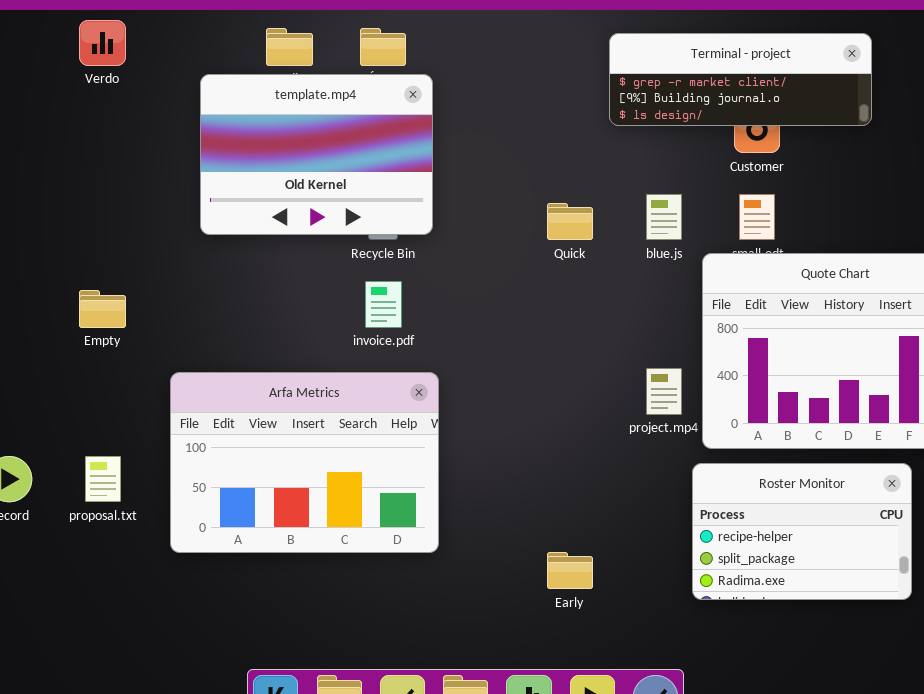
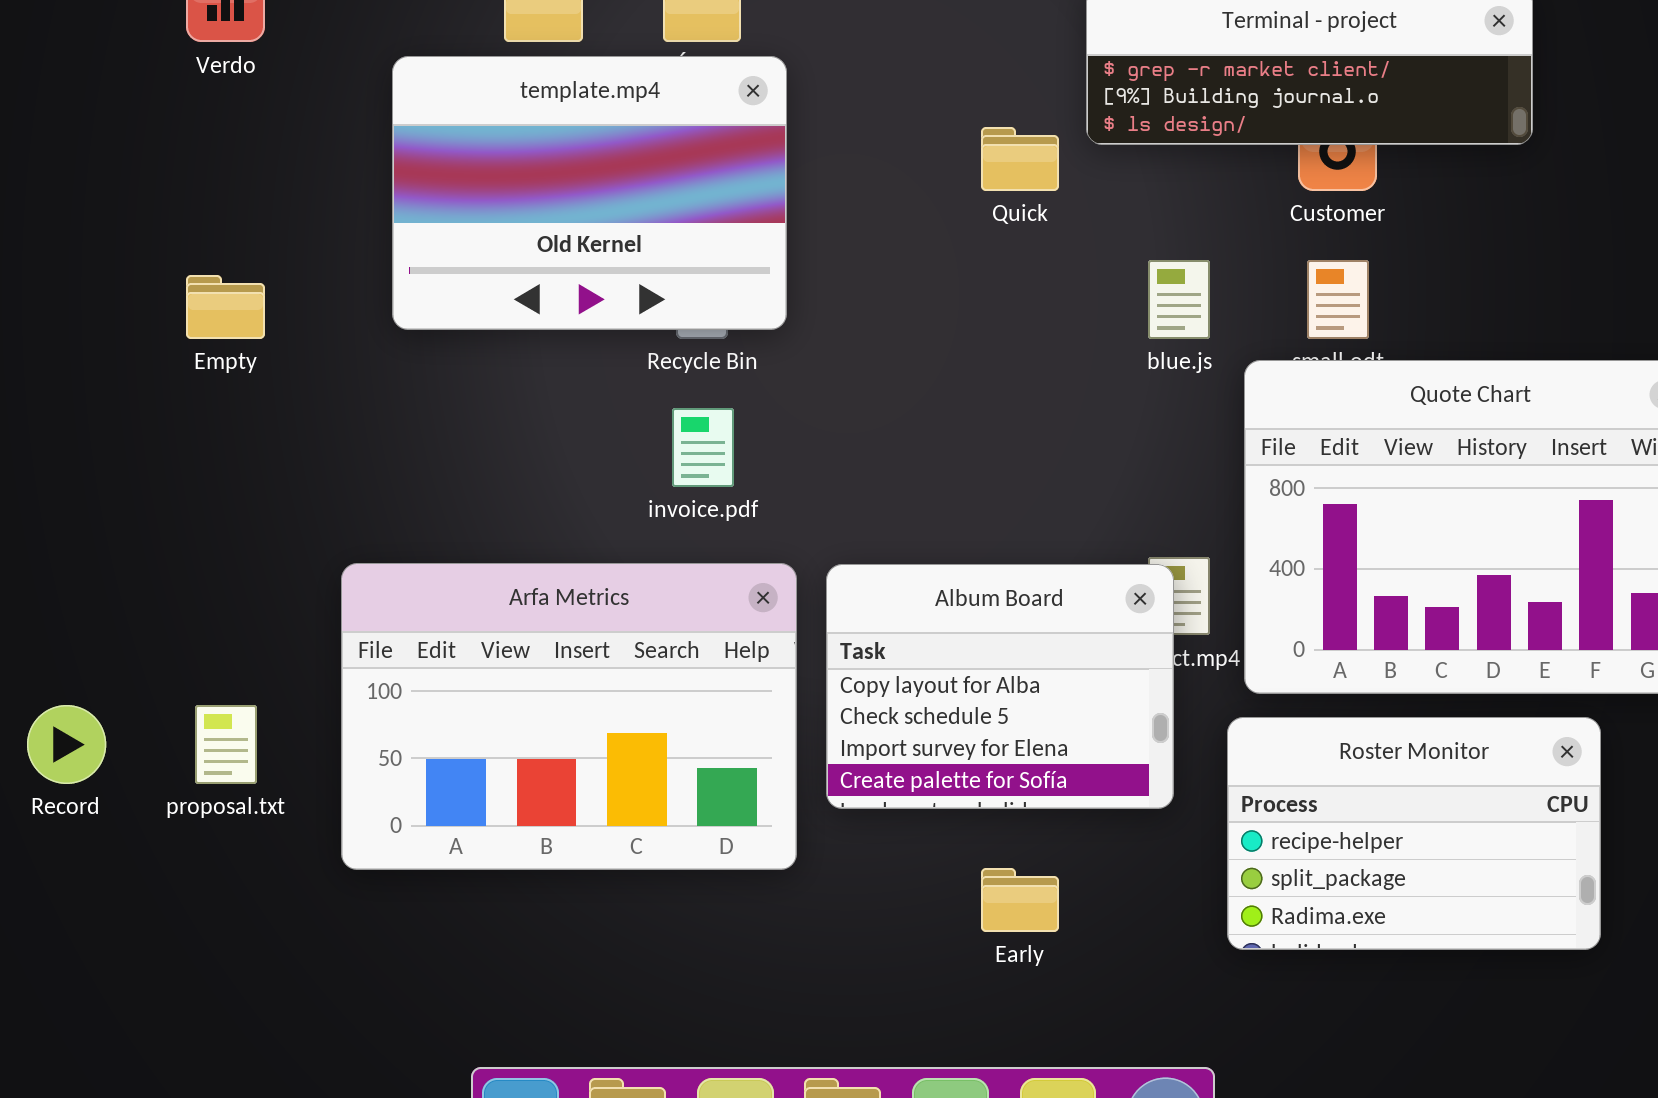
Quick: [547,203,593,240] -> [981,127,1059,191], moved
Empty: [79,290,126,328] -> [186,275,265,339], moved
Album Board: none -> [826,564,1174,809], opened

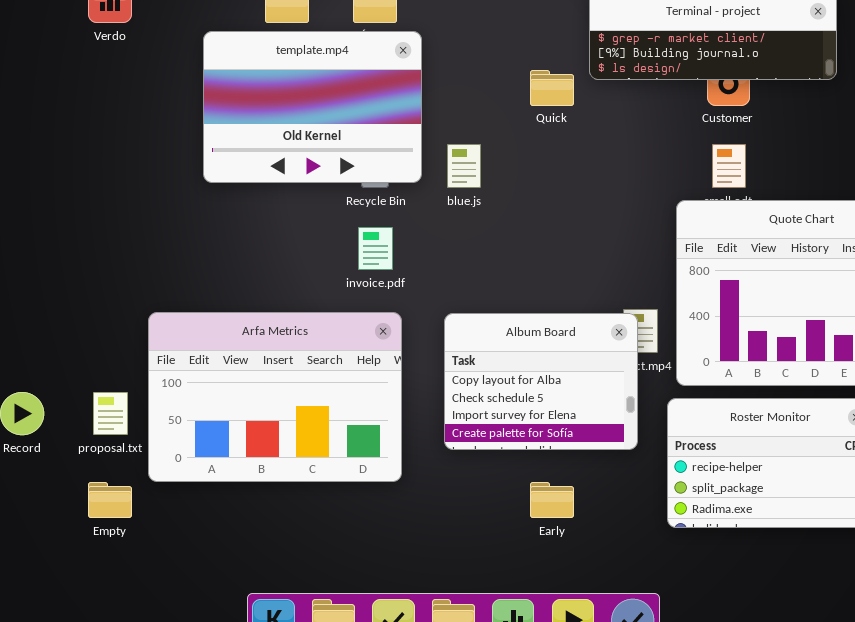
blue.js: [1148,260,1210,339] -> [447,144,481,188], moved
Empty: [186,275,265,339] -> [88,482,132,518], moved
Arfa Metrics: [341,563,797,870] -> [148,312,402,482], moved

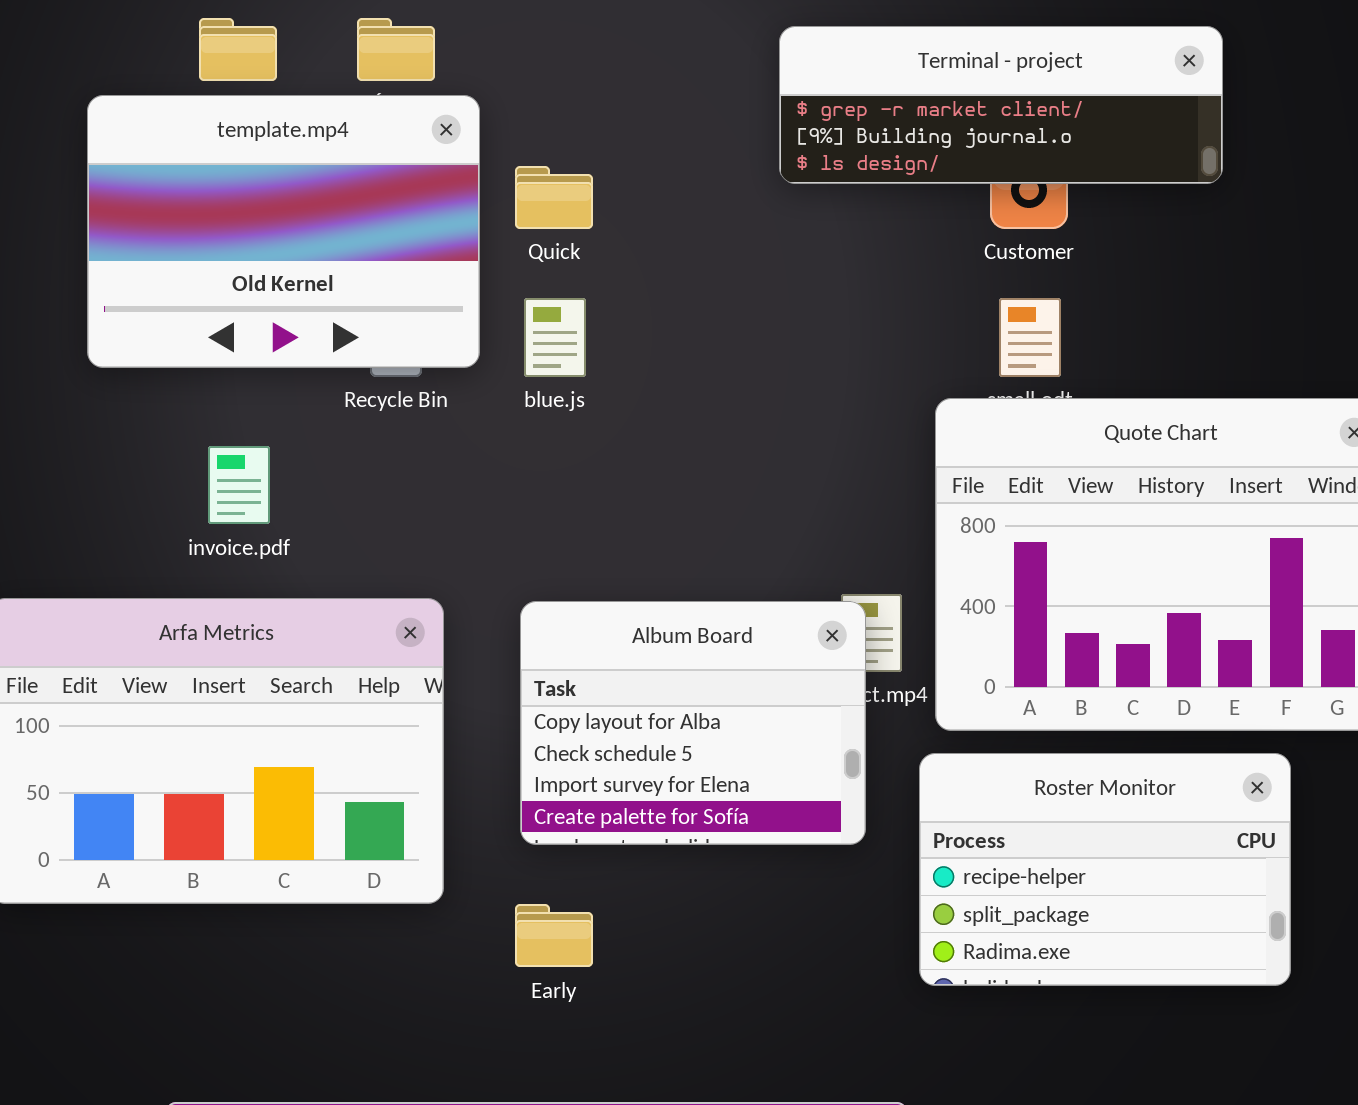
Quick: [530,70,574,106] -> [515,166,593,229], moved
invoice.pdf: [358,227,393,270] -> [208,446,270,524], moved
Early: [530,482,574,518] -> [515,904,593,967], moved

